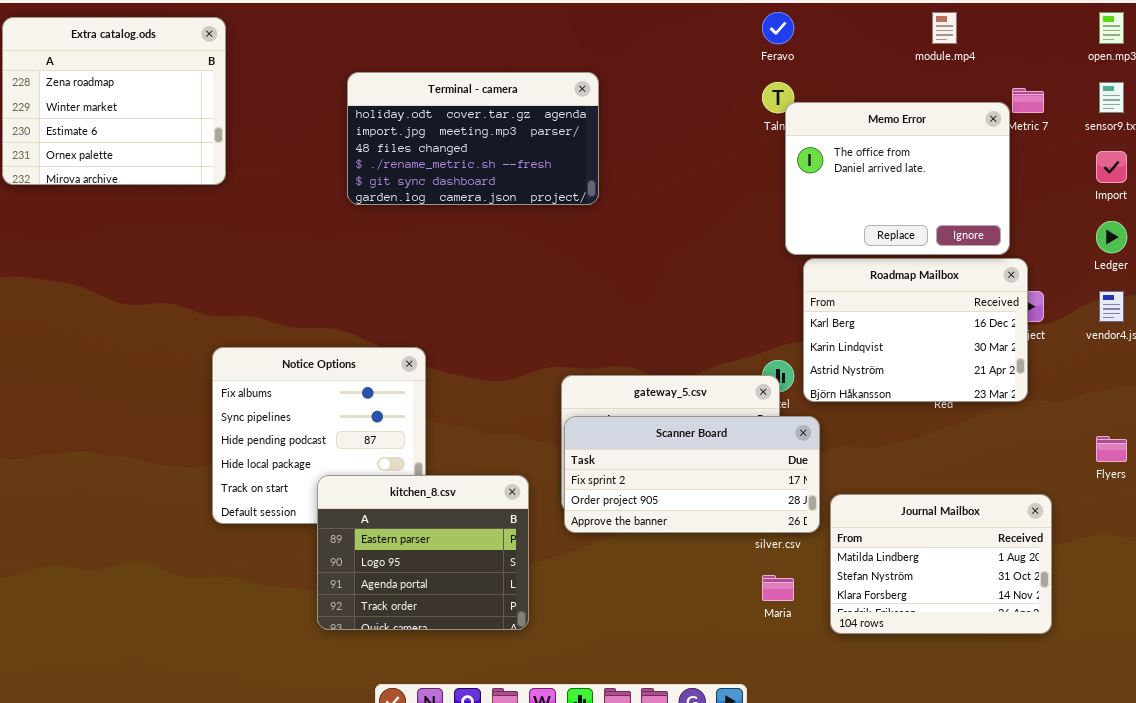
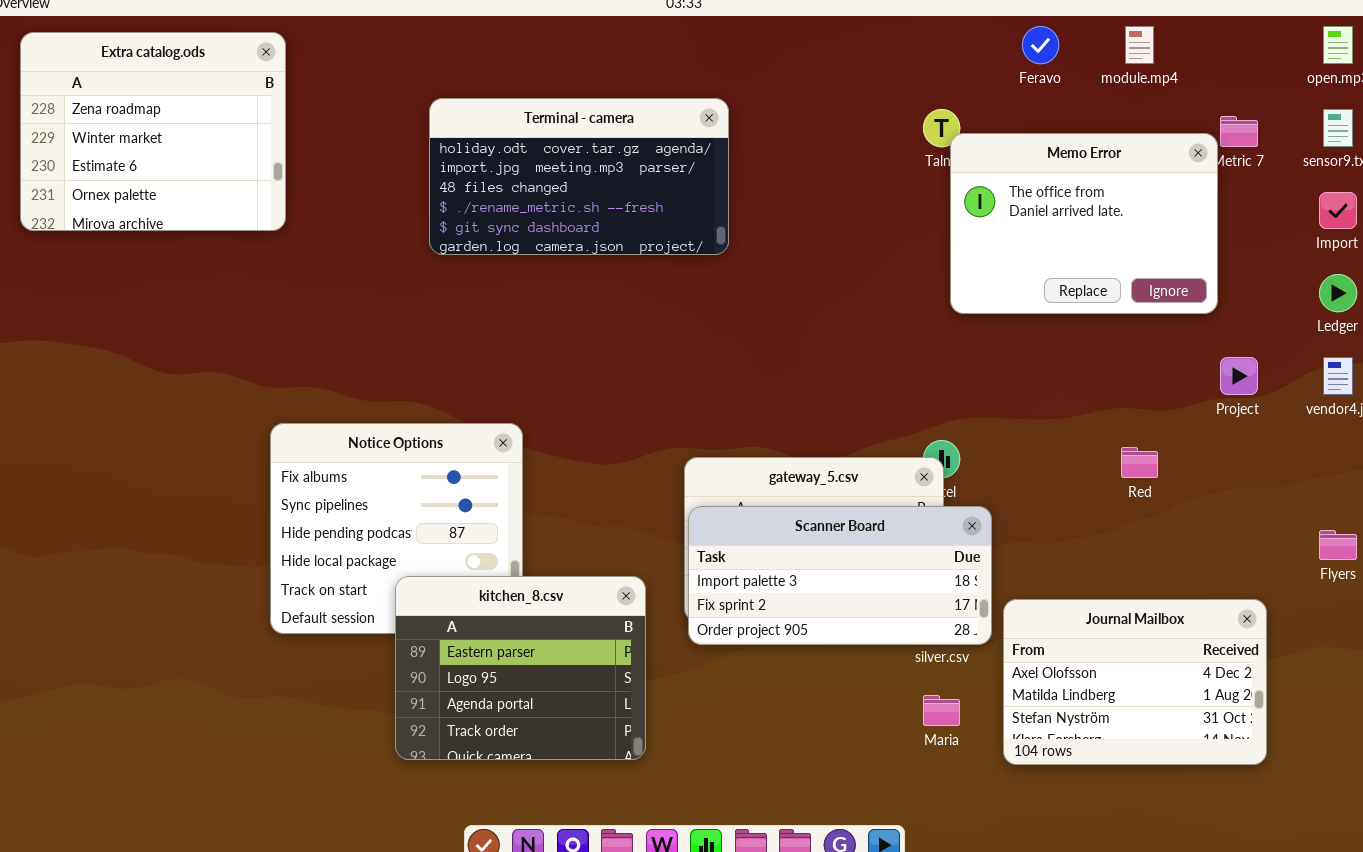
Feravo: [762,12,794,44] -> [1022,26,1059,64], moved
Roadmap Mailbox: [803,258,1028,402] -> none, closed
Scanner Board: [564,416,820,533] -> [688,506,992,645], scrolled up 1 row
Journal Mailbox: [830,494,1052,634] -> [1003,599,1267,765], scrolled up 1 row

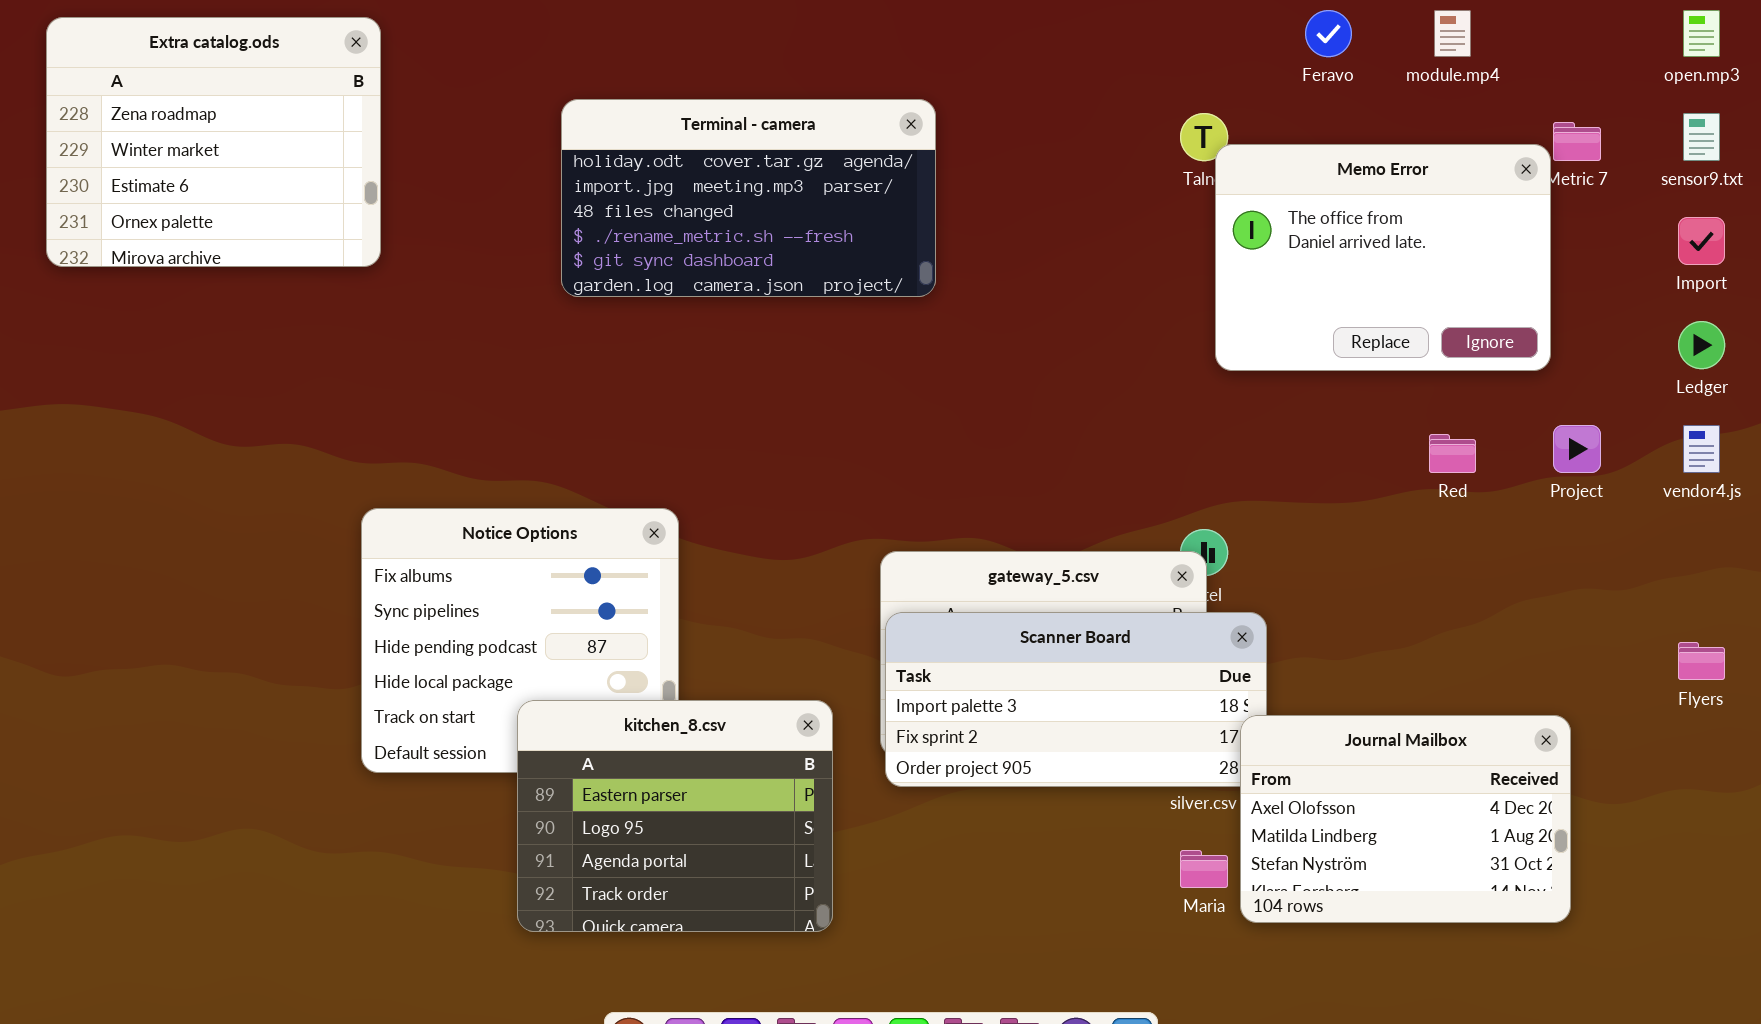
Red: [1121,447,1158,478] -> [1429,434,1476,473], moved
Journal Mailbox: [1003,599,1267,765] -> [1240,715,1571,923], moved

